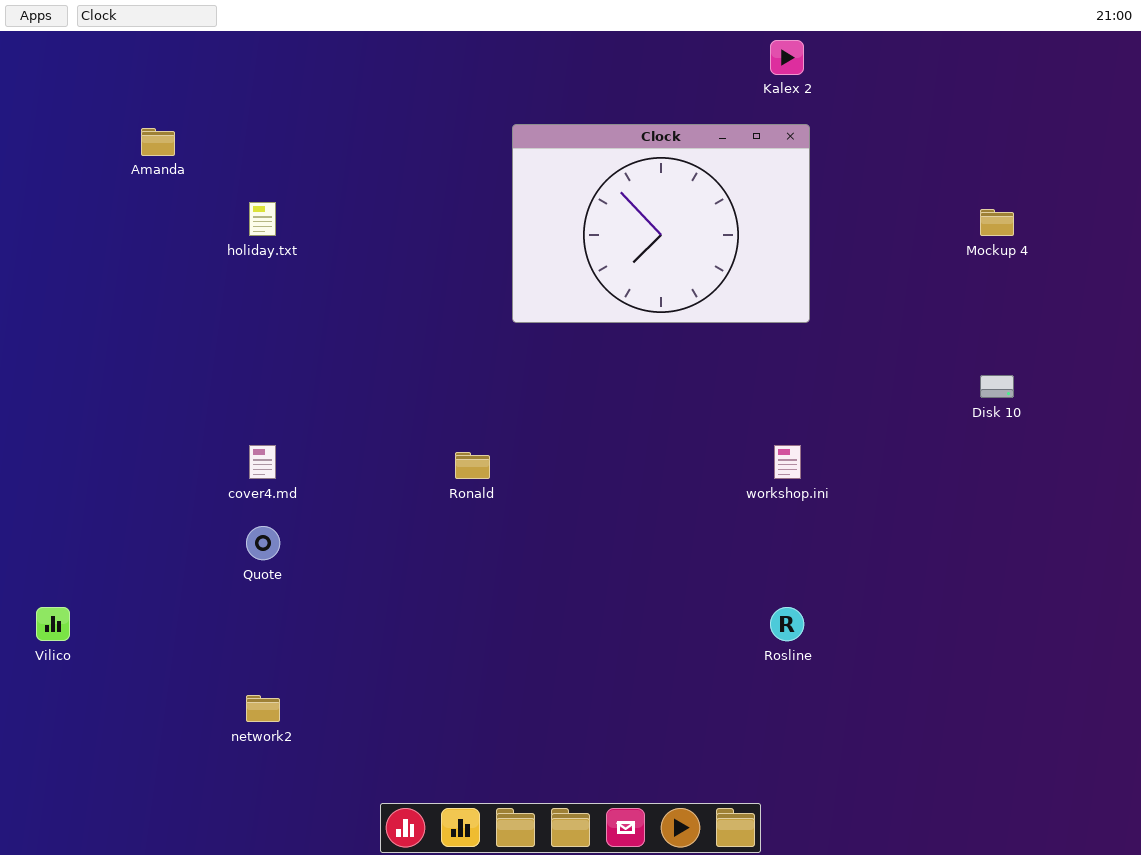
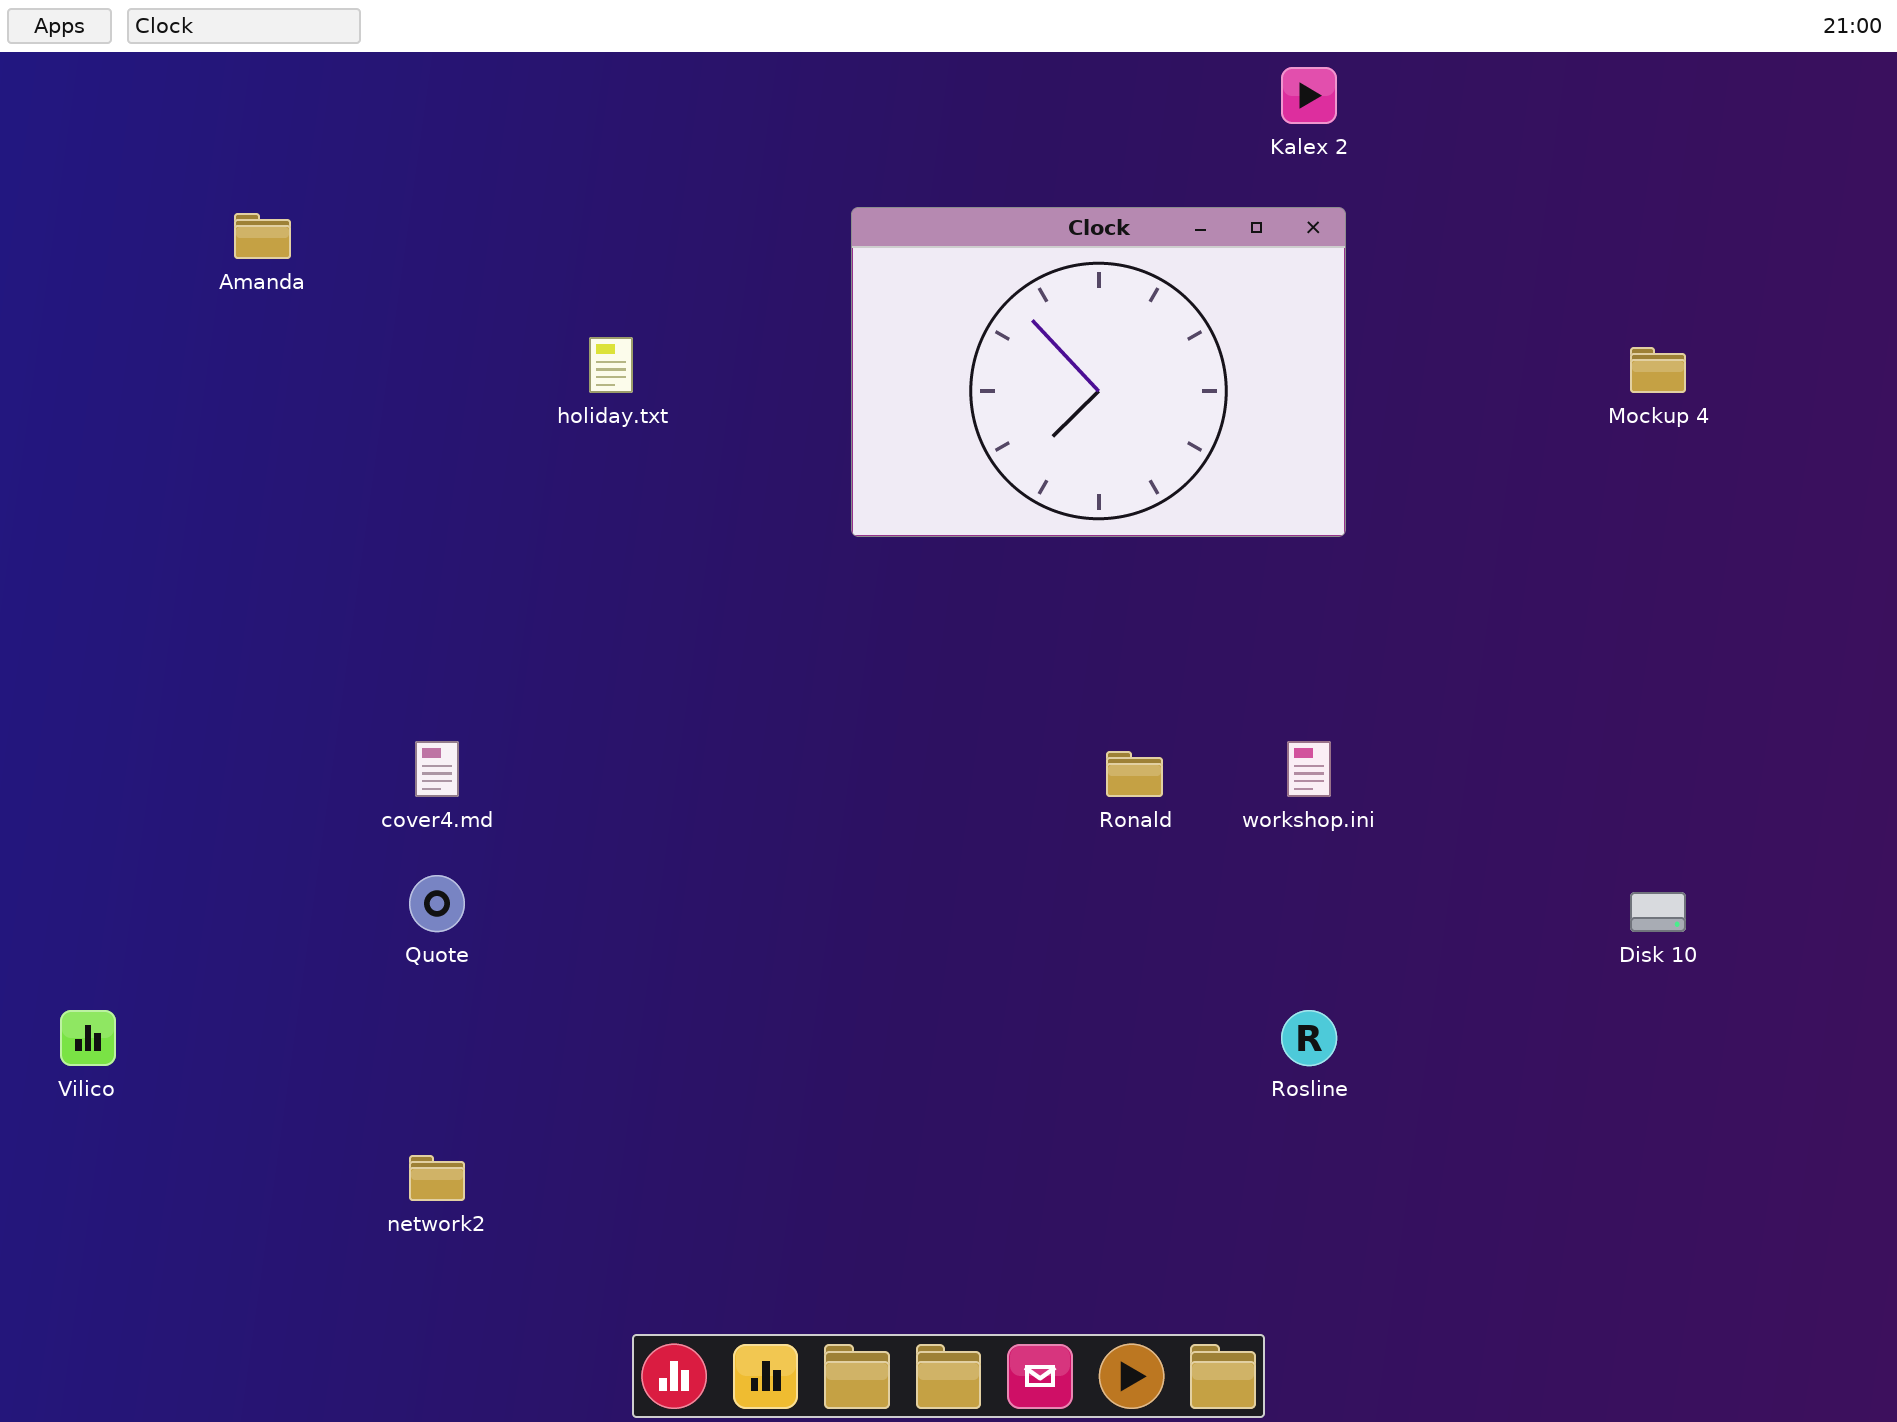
holiday.txt: [249,202,276,236] -> [589,337,633,393], moved
Disk 10: [980,375,1014,398] -> [1630,892,1686,932], moved
Ronald: [455,452,490,479] -> [1106,751,1163,797], moved

